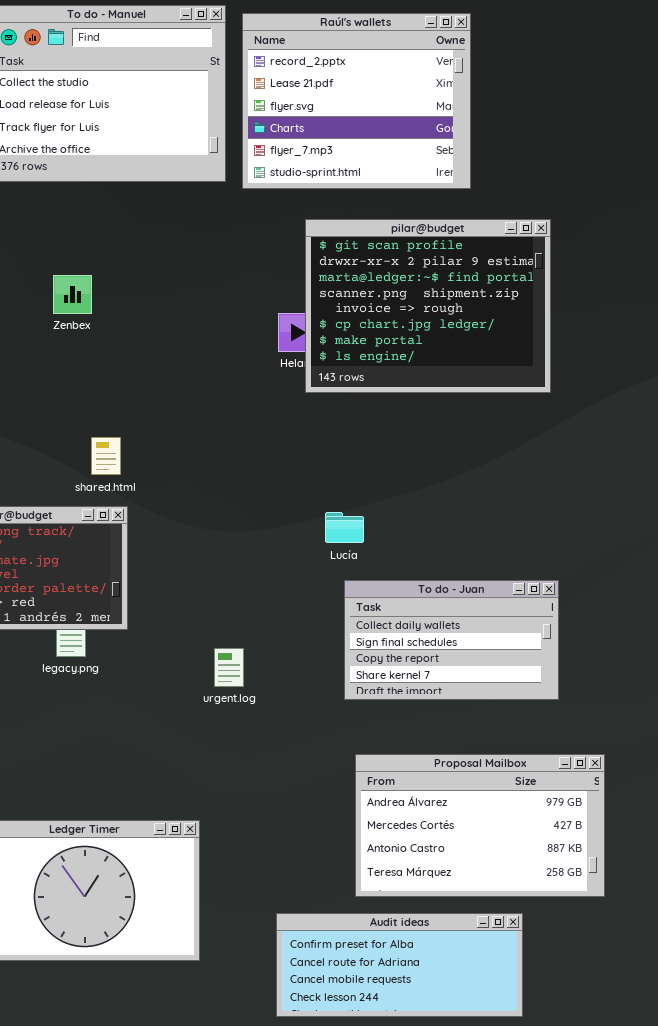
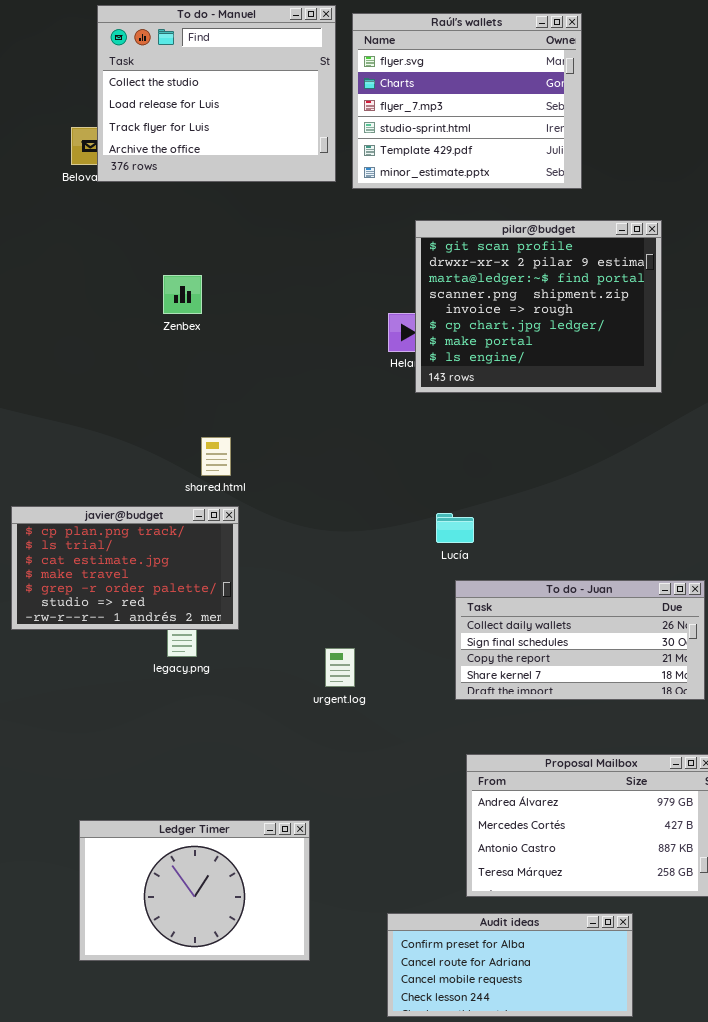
Raúl's wallets: [242,13,471,189] -> [352,13,582,189], scrolled down 2 rows
To do - Juan: [344,580,559,700] -> [455,580,705,700], resized

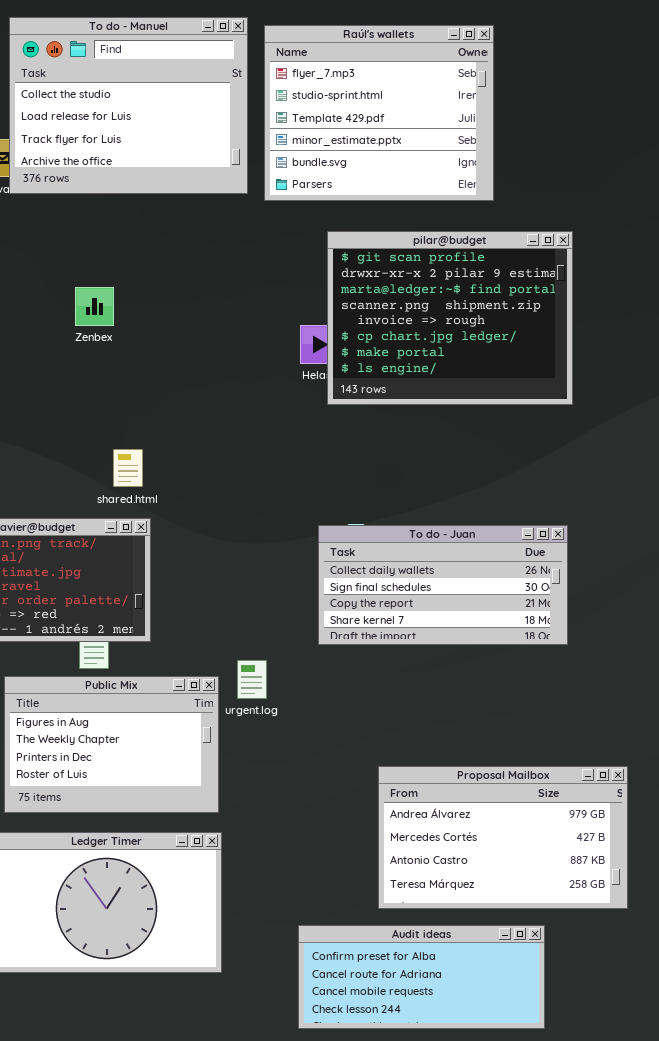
Raúl's wallets: [352,13,582,189] -> [264,25,494,201], scrolled down 2 rows
To do - Juan: [455,580,705,700] -> [318,525,568,645], moved
Public Mix: none -> [4,676,219,813], opened

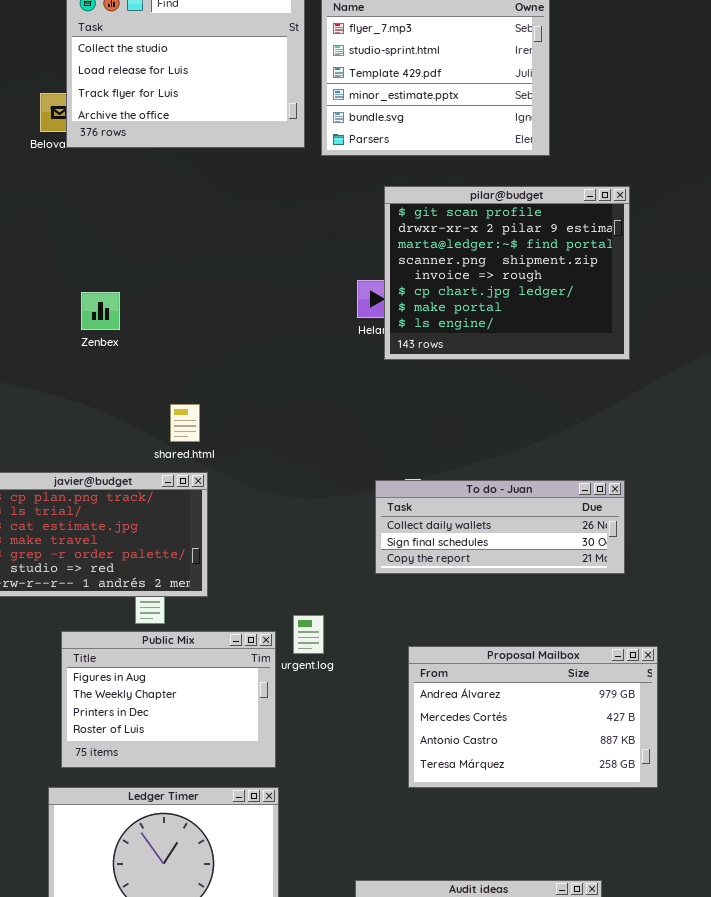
Zenbex: [75,287,114,326] -> [81,292,120,330], moved
To do - Juan: [318,525,568,645] -> [375,480,625,574], resized
Proposal Mailbox: [378,766,628,909] -> [408,646,658,788], moved

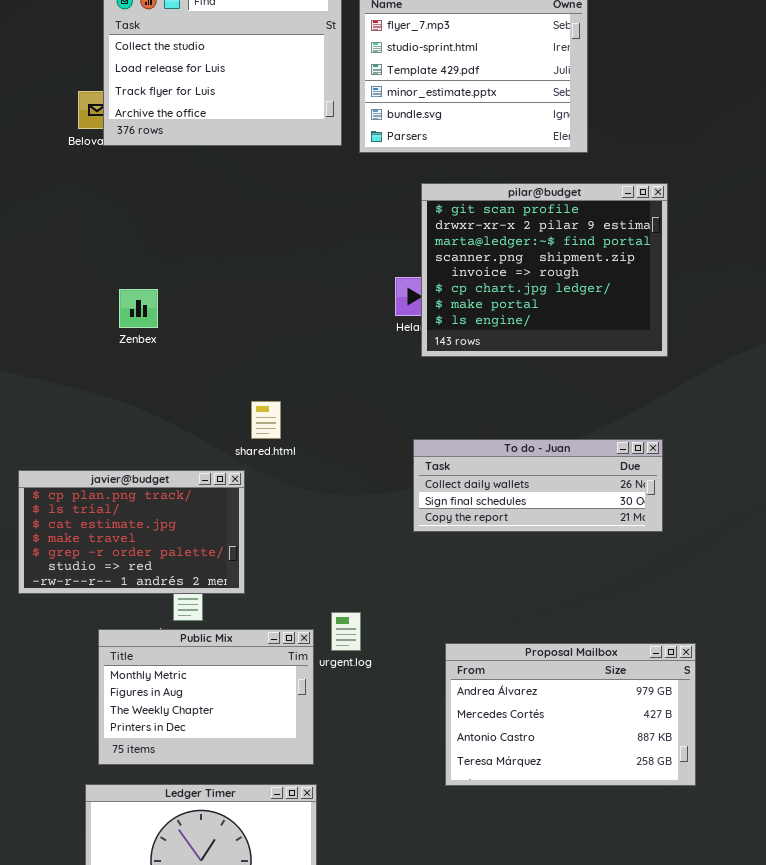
shared.html: [170,404,200,442] -> [251,401,281,439], moved
To do - Juan: [375,480,625,574] -> [413,439,663,532], moved
Public Mix: [61,631,276,768] -> [98,629,314,765], scrolled up 1 row

